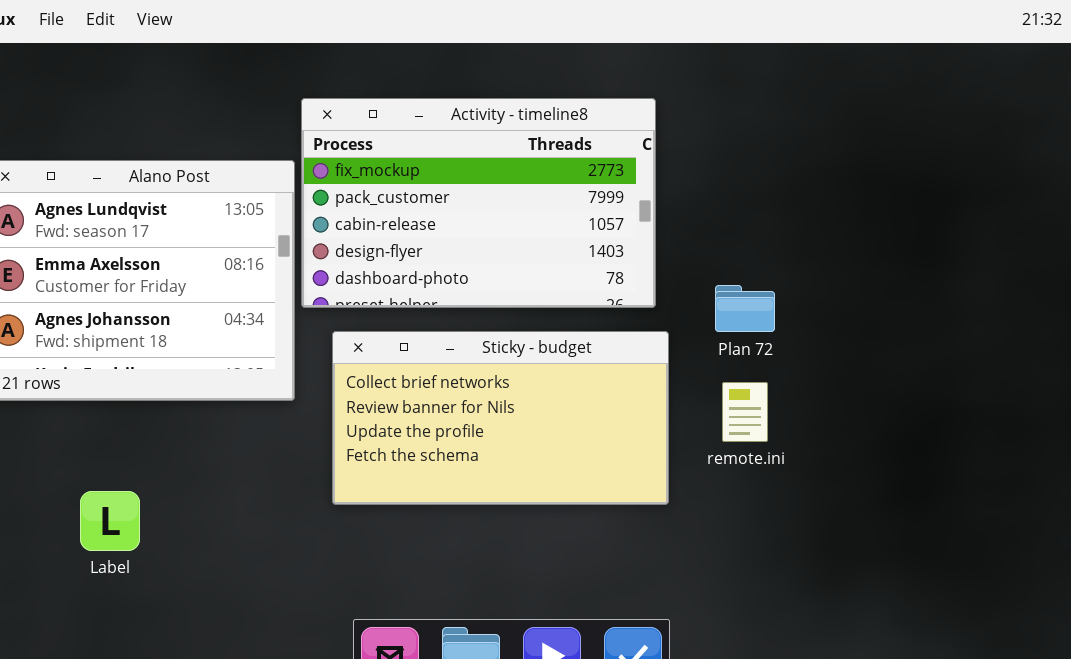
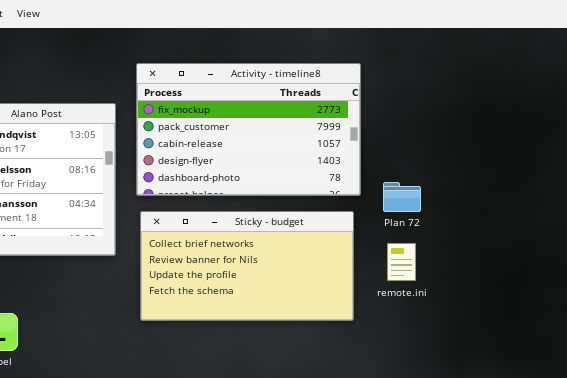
Activity - timeline8: [301,98,656,308] -> [136,63,361,196], moved

